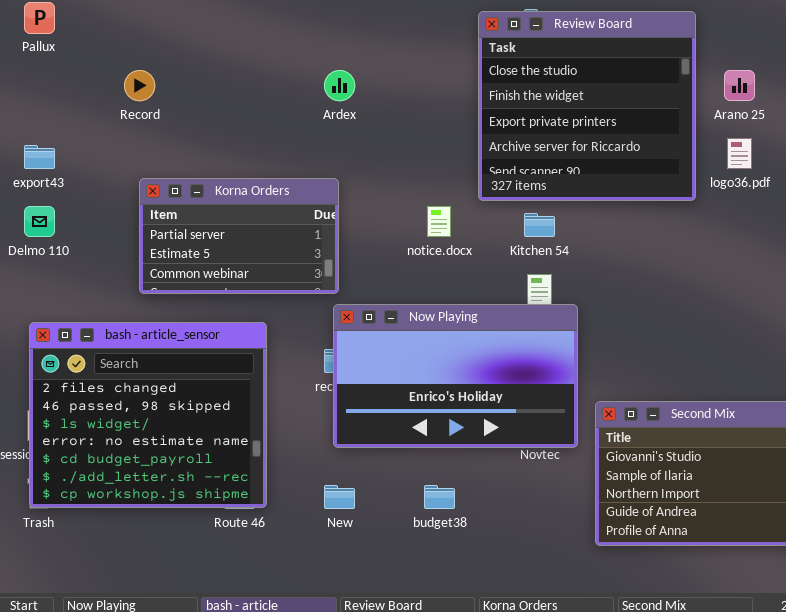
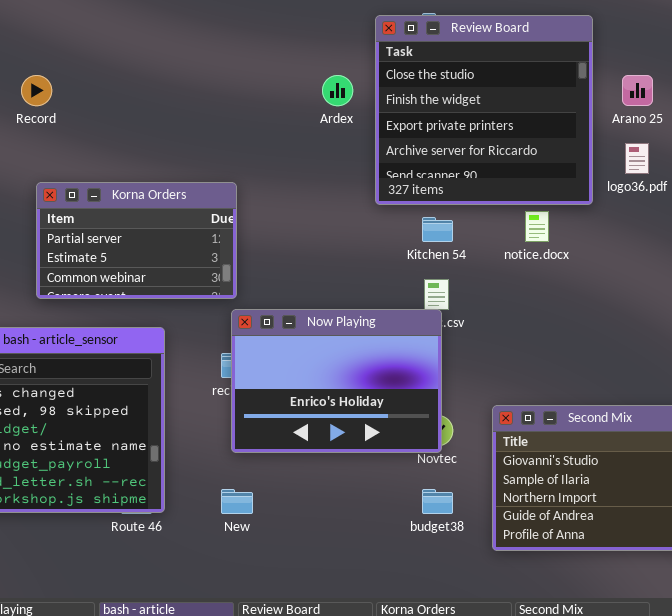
Ardex: [324,70,355,101] -> [322,75,353,106], moved
notice.docx: [427,206,451,237] -> [525,211,549,242], moved
Now Playing: [333,304,578,448] -> [231,309,442,453], resized
budget38: [424,485,455,509] -> [422,489,453,514], moved

